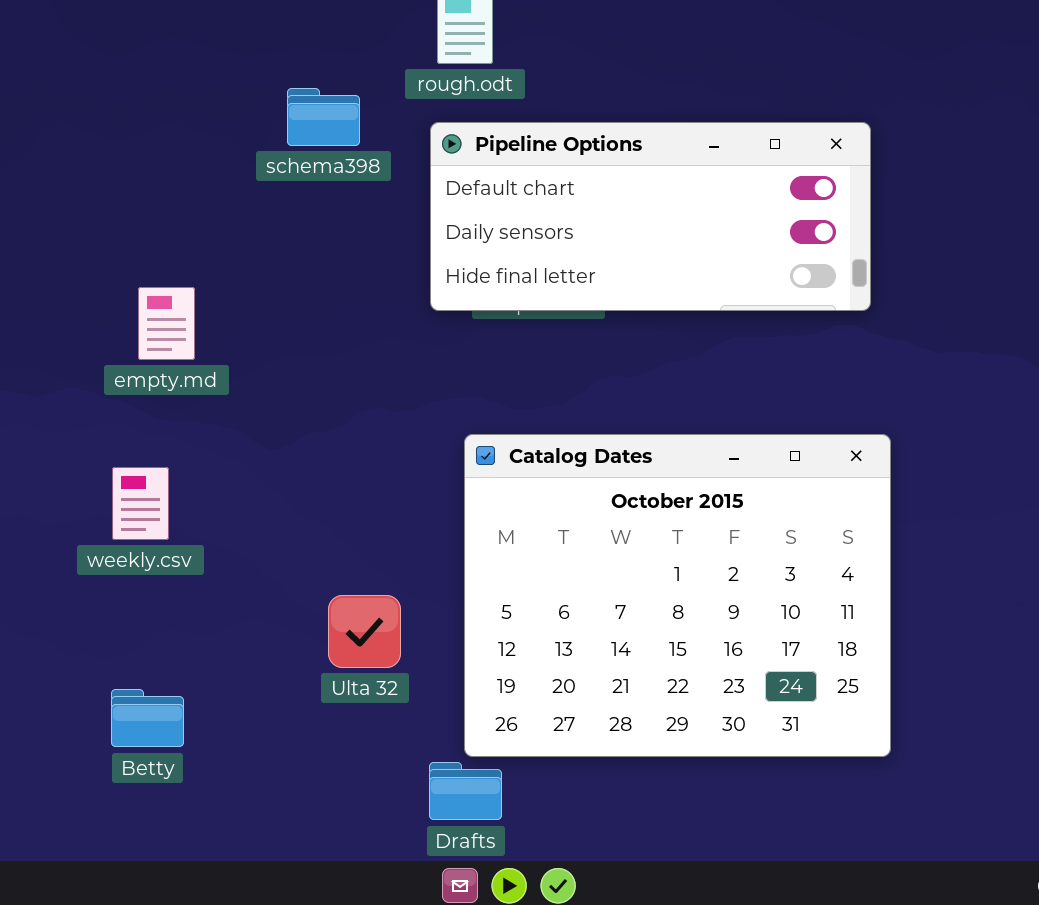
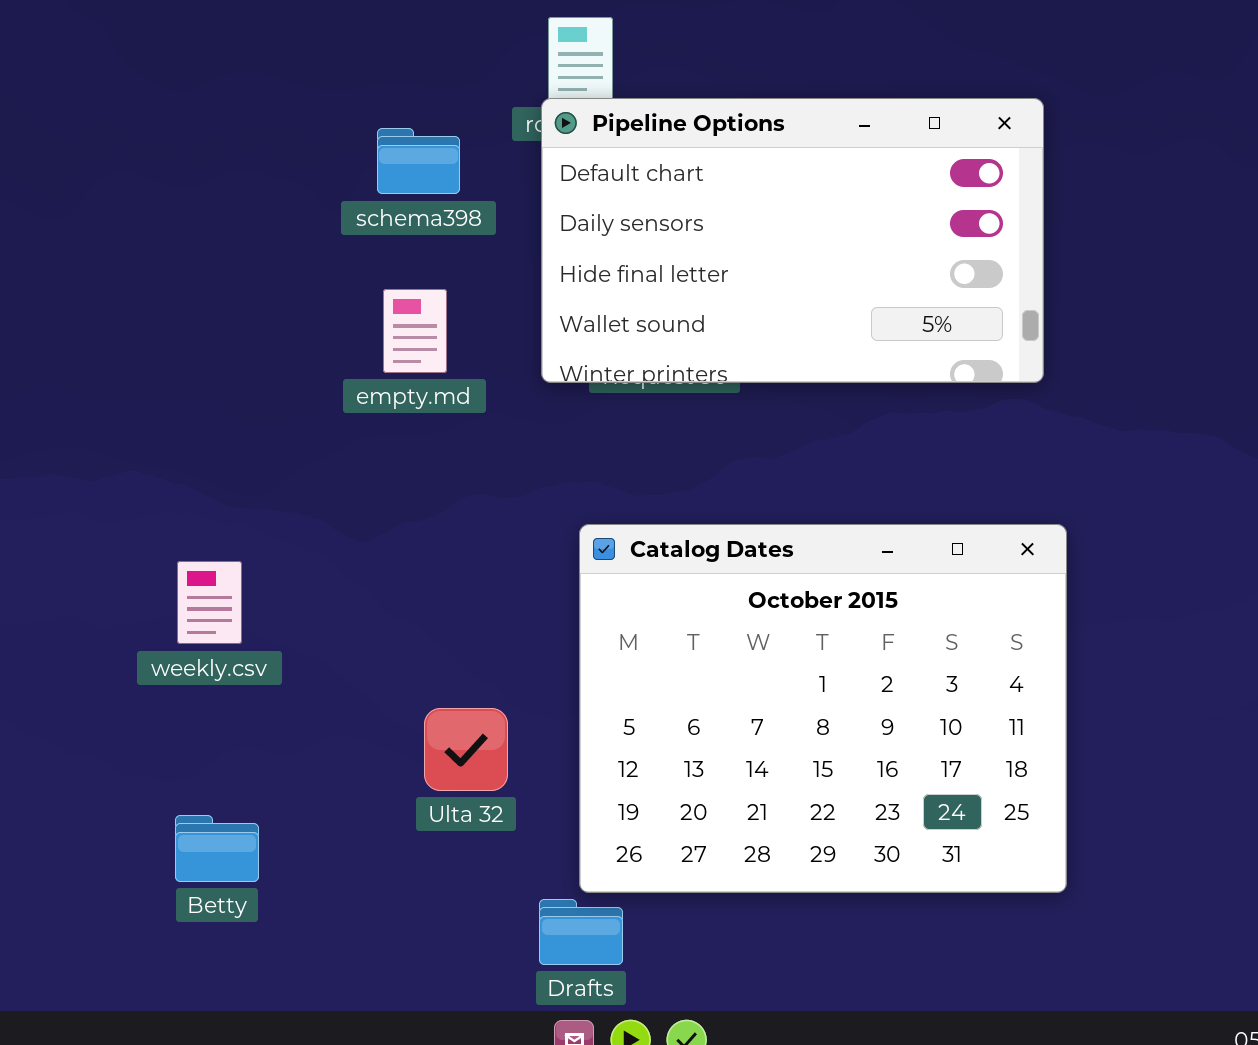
Pipeline Options: [430,122,871,311] -> [541,98,1044,383], resized
empty.md: [138,287,195,360] -> [383,289,447,373], moved

